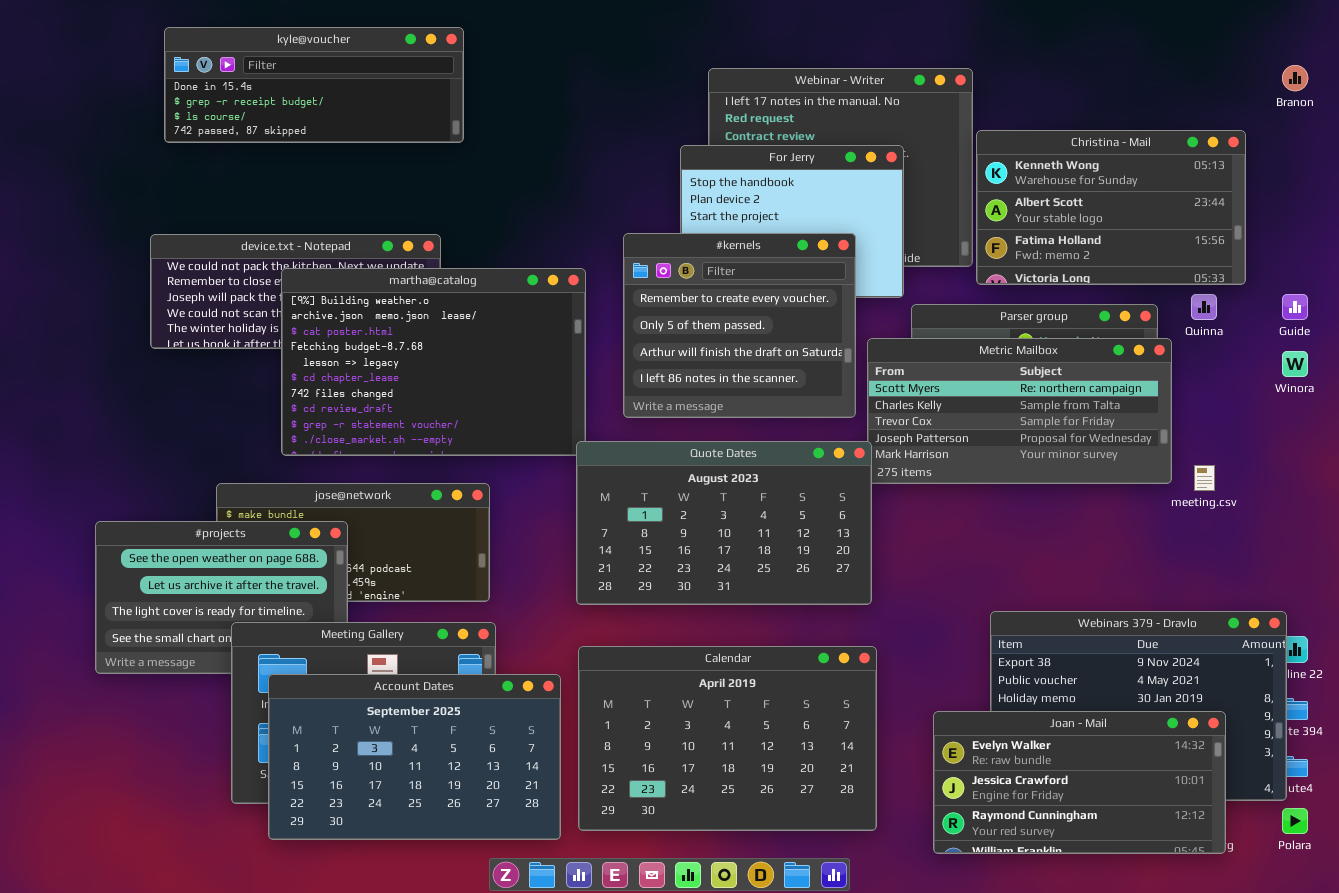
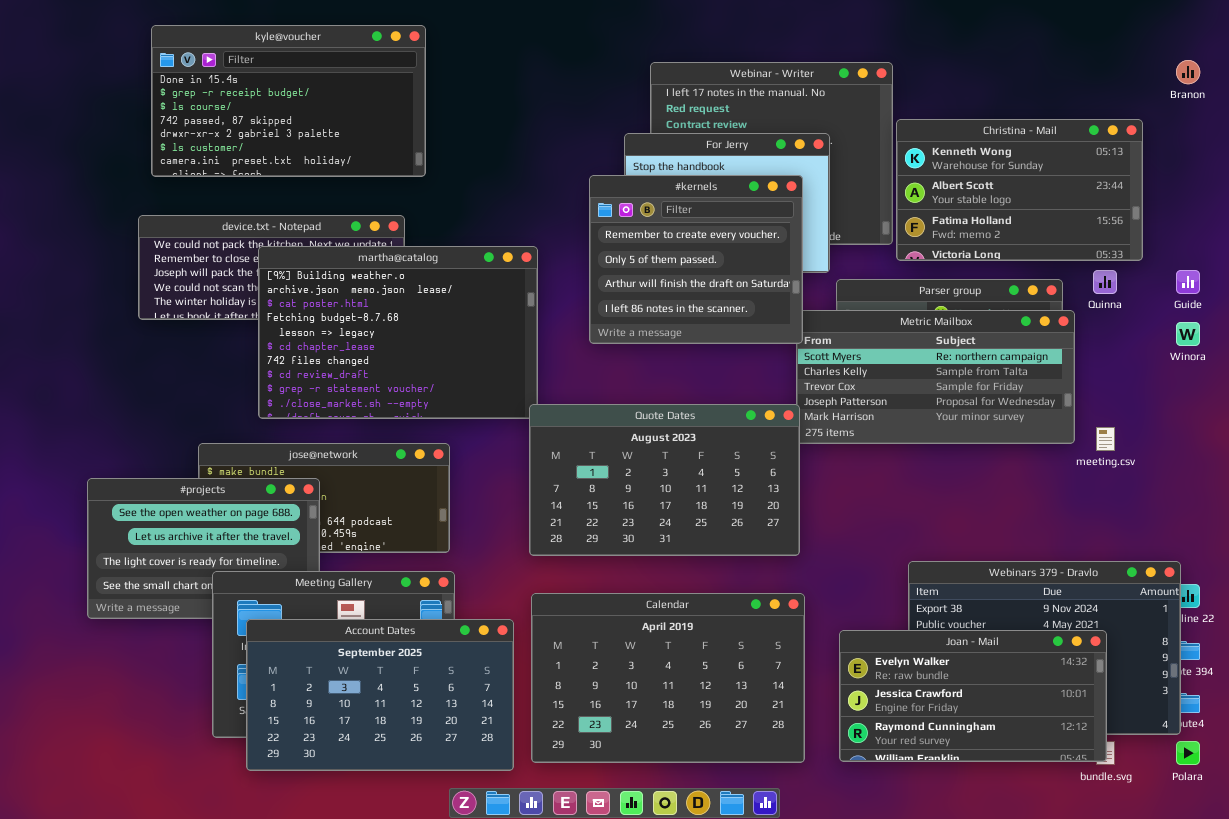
kyle@voucher: [164,27,464,143] -> [151,25,426,177], resized
#kernels: [623,233,856,418] -> [589,175,803,344], moved
Joan - Mail: [933,711,1226,854] -> [839,630,1107,762], moved

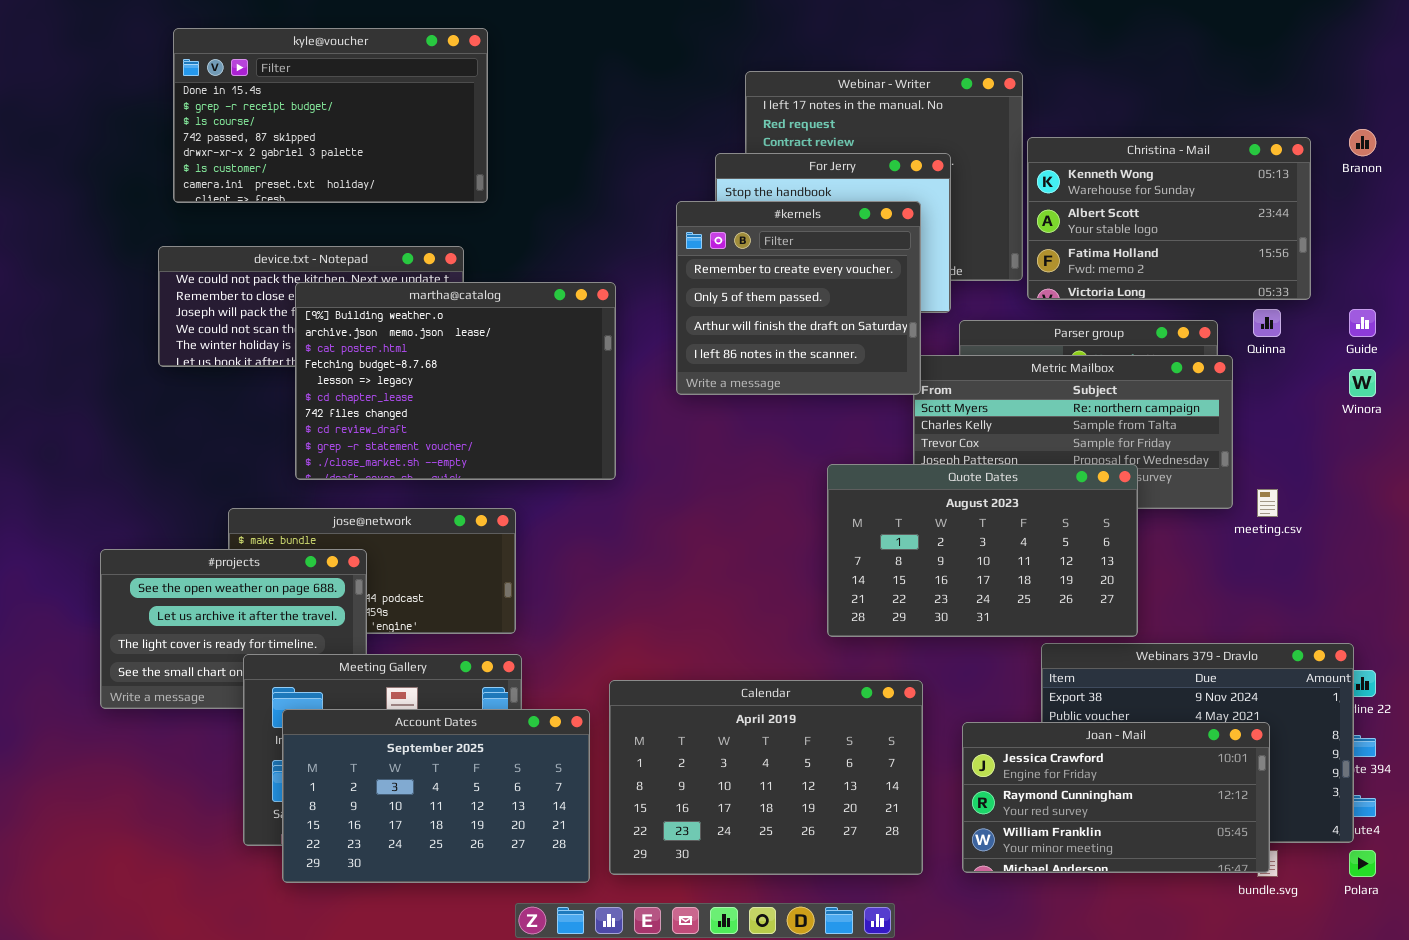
Branon: [1176,60,1200,84] -> [1349,129,1376,156], moved
Quote Dates: [529,404,800,556] -> [827,464,1138,637], moved
Joan - Mail: [839,630,1107,762] -> [962,722,1270,873], scrolled down 1 row

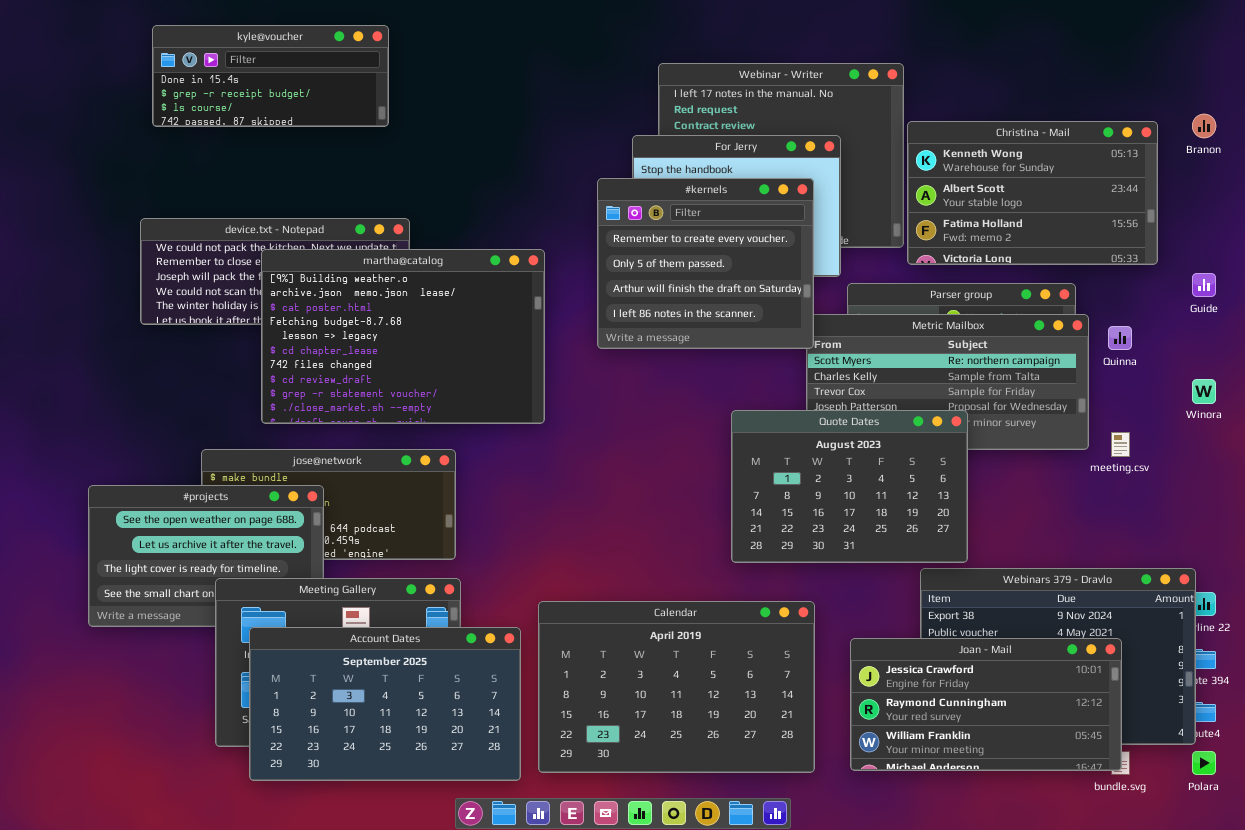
kyle@voucher: [173,28,488,203] -> [152,25,389,127], resized
Quinna: [1253,309,1281,337] -> [1108,326,1132,350], moved
Winora: [1349,369,1376,397] -> [1192,379,1216,404], moved
Quote Dates: [827,464,1138,637] -> [731,410,968,563], resized

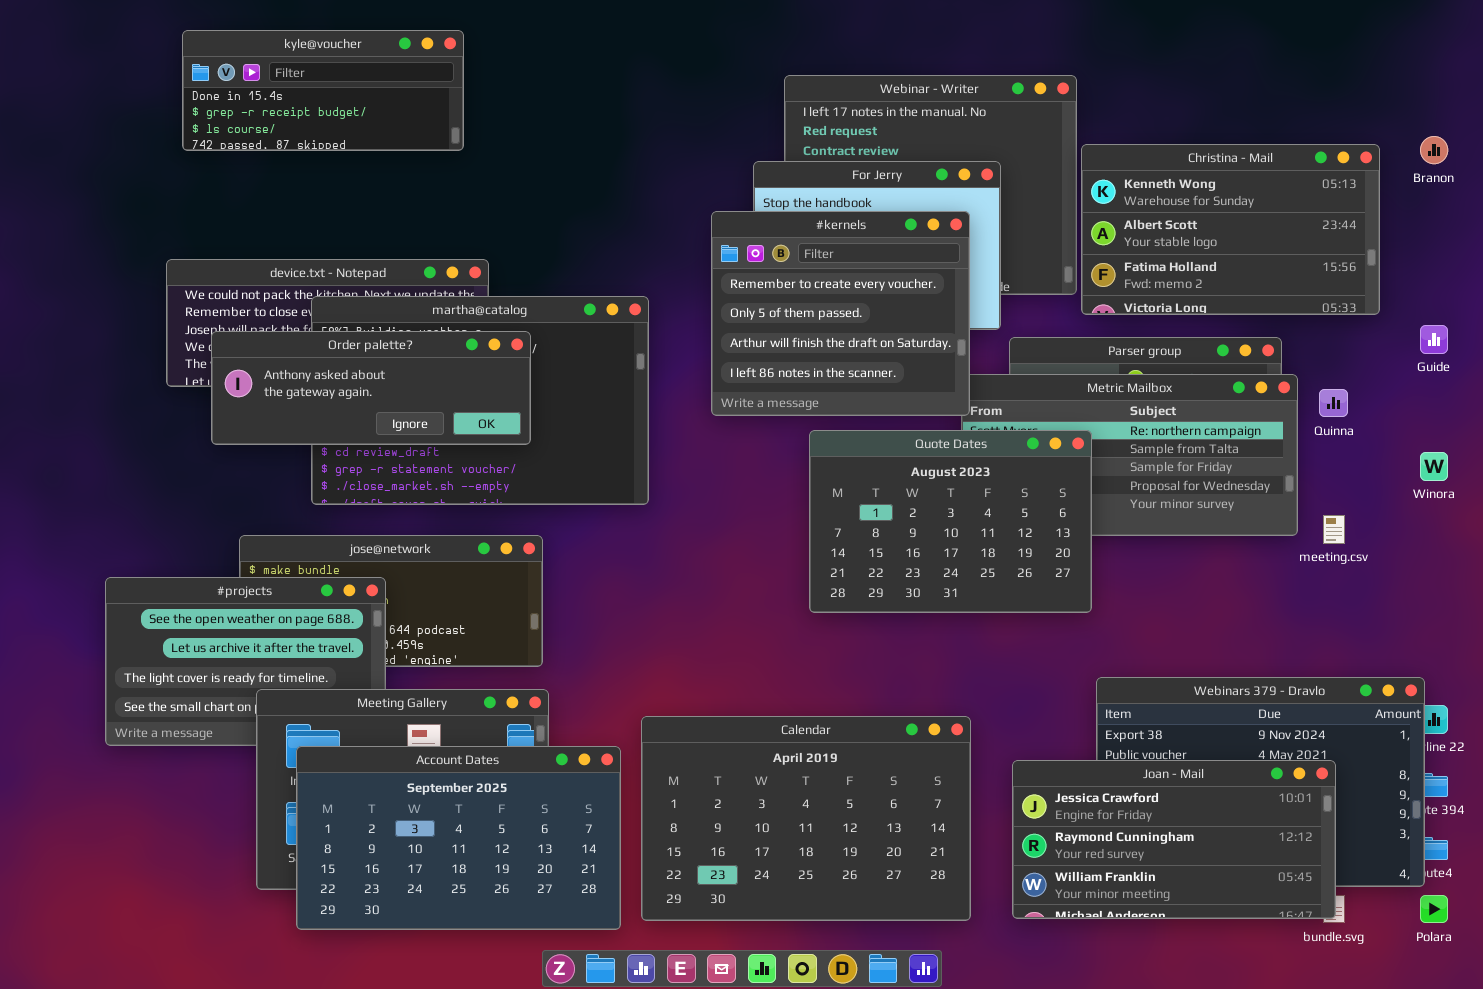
Order palette?: none -> [211,331,531,445], opened
Quote Dates: [731,410,968,563] -> [809,430,1092,613], moved

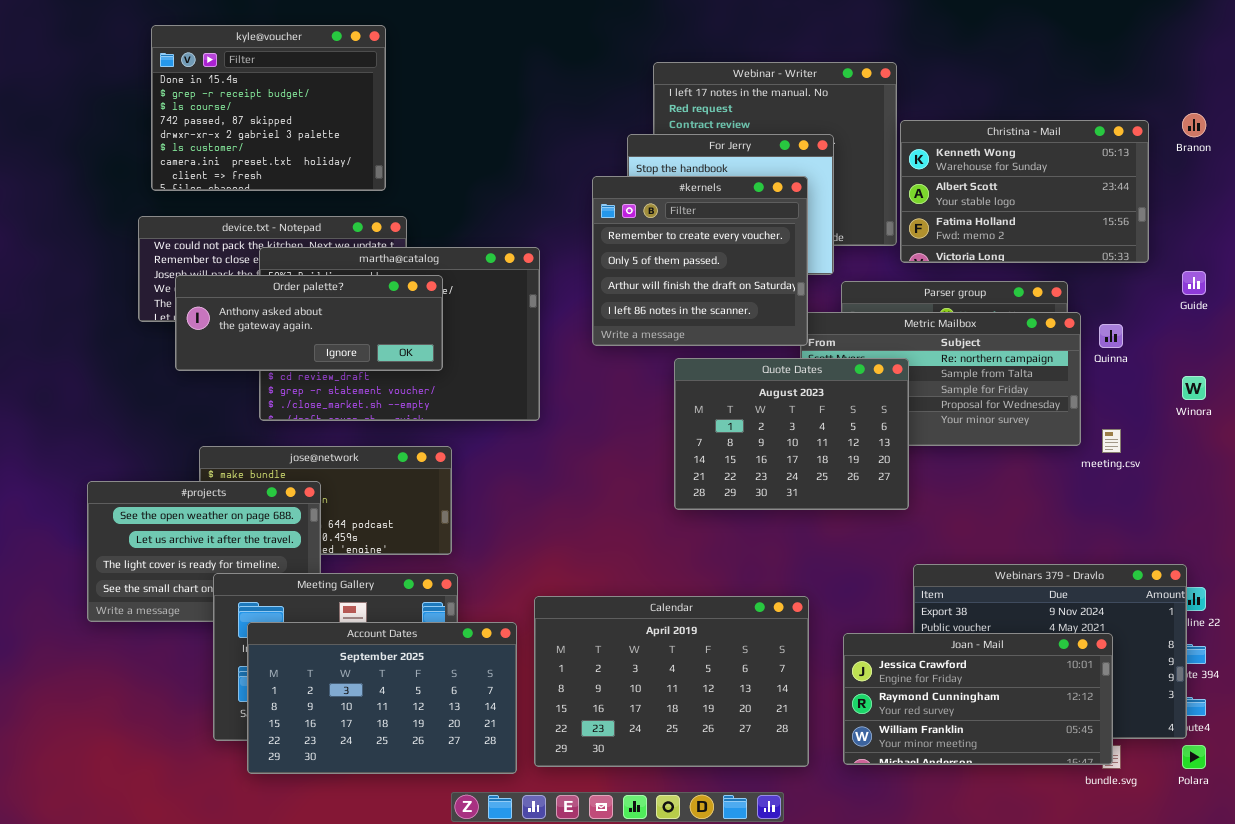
kyle@voucher: [182,30,464,151] -> [151,25,386,191], resized

